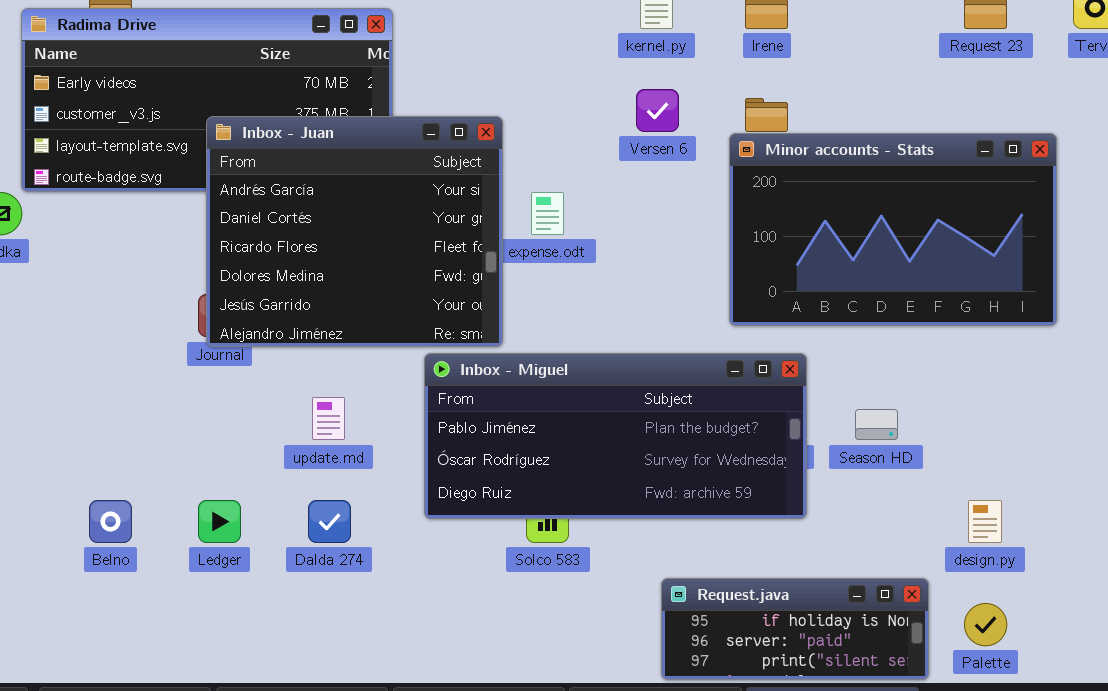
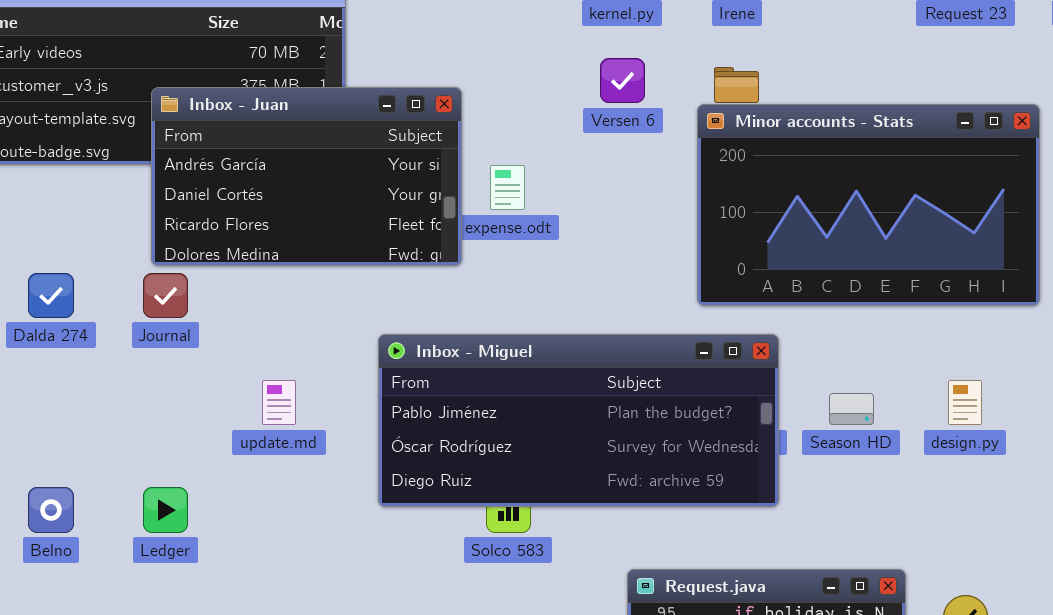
Inbox - Juan: [206,116,503,347] -> [151,87,462,266], resized
Dalda 274: [308,500,351,543] -> [28,273,74,318], moved
design.py: [968,500,1002,543] -> [948,380,982,425], moved

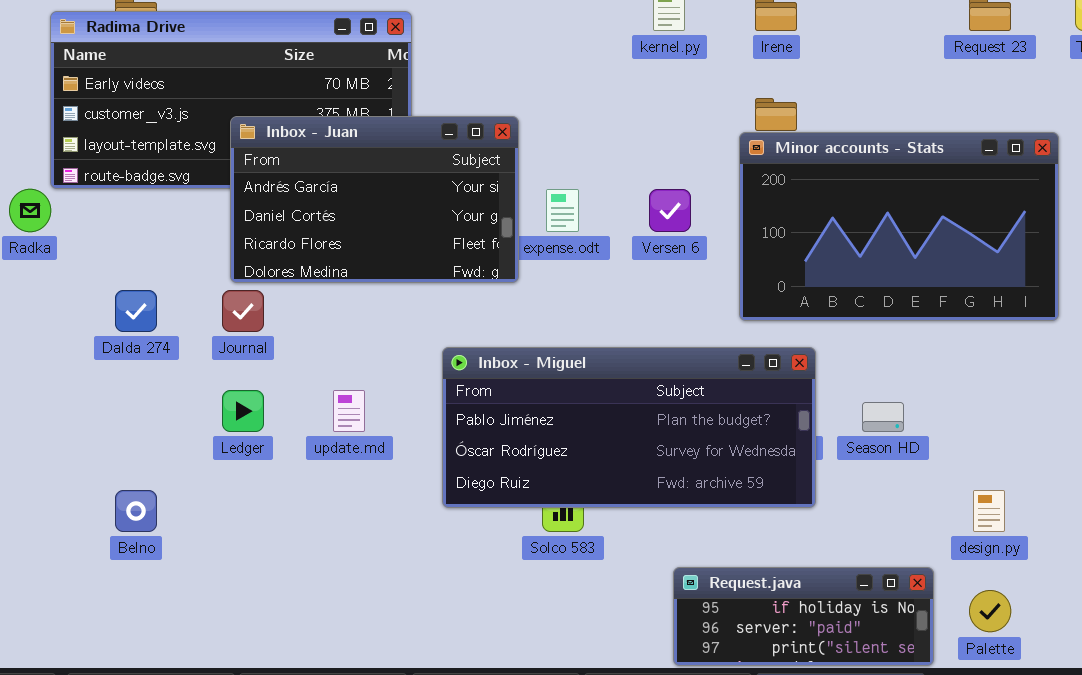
Versen 6: [600,58,645,103] -> [649,189,691,232], moved
design.py: [948,380,982,425] -> [973,490,1005,532], moved
Ledger: [143,487,188,533] -> [222,390,264,432], moved

